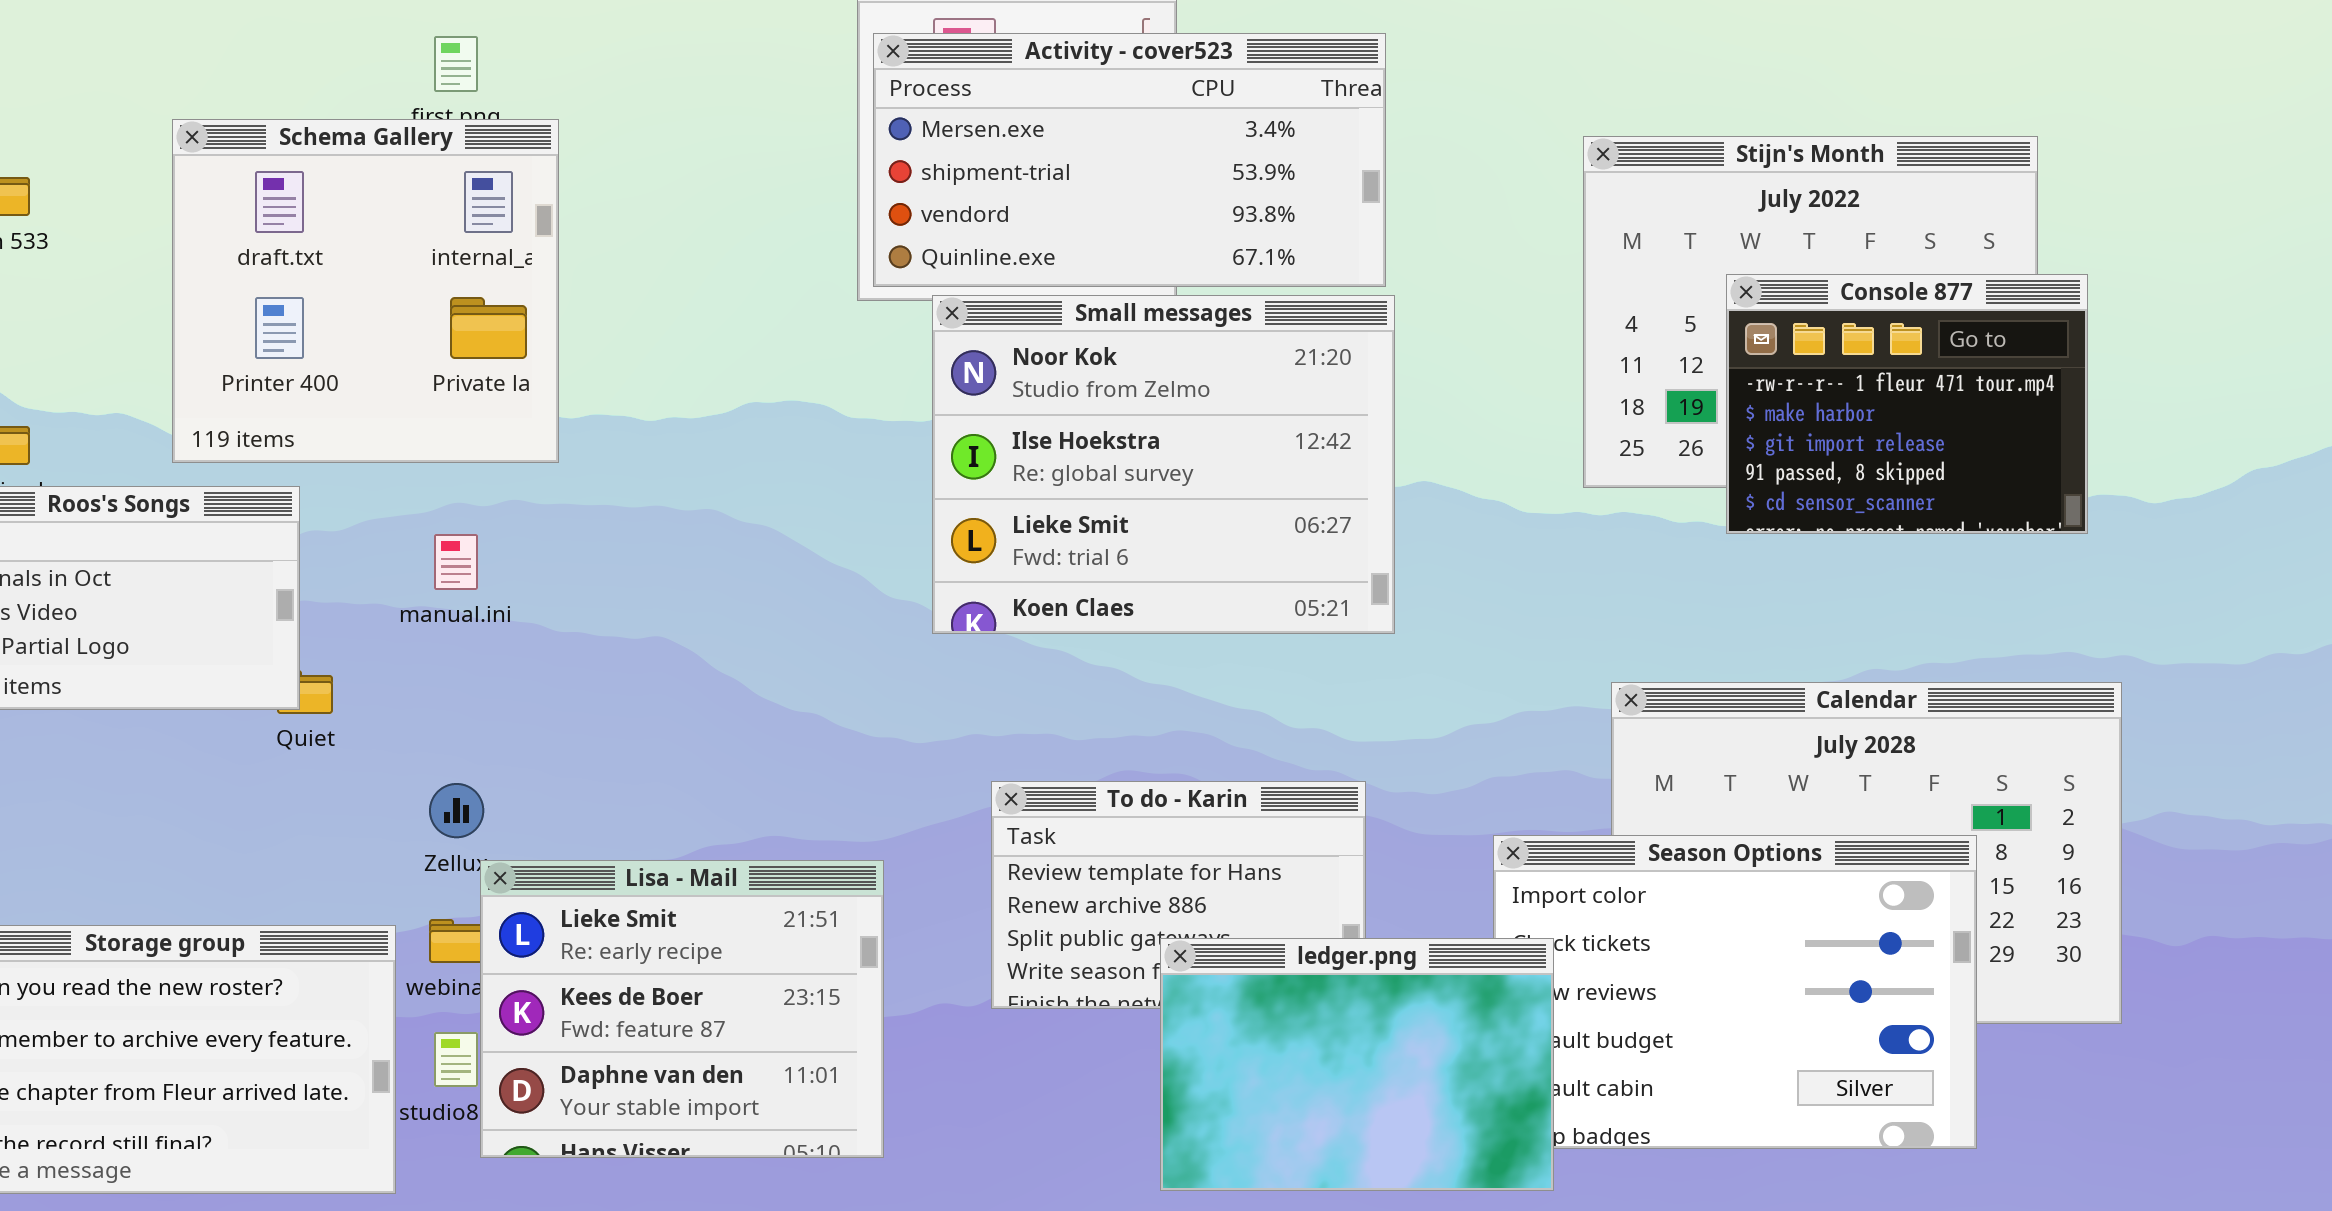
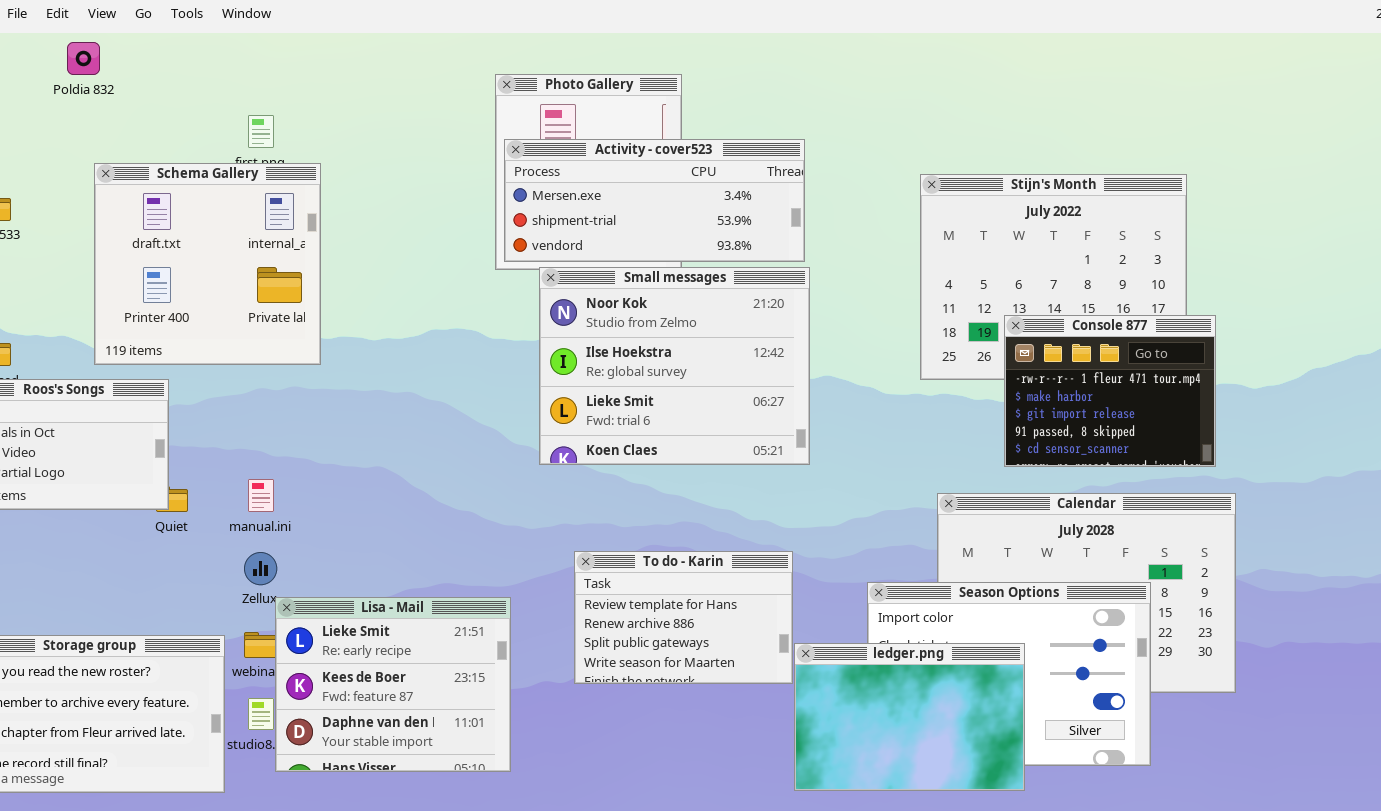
Activity - cover523: [873,33,1386,287] -> [504,139,805,262], resized
Console 877: [1726,274,2088,534] -> [1004,315,1216,467], moved
manual.ini: [434,534,478,590] -> [248,479,274,512], moved
ledger.png: [1160,938,1554,1191] -> [794,643,1025,791], moved

